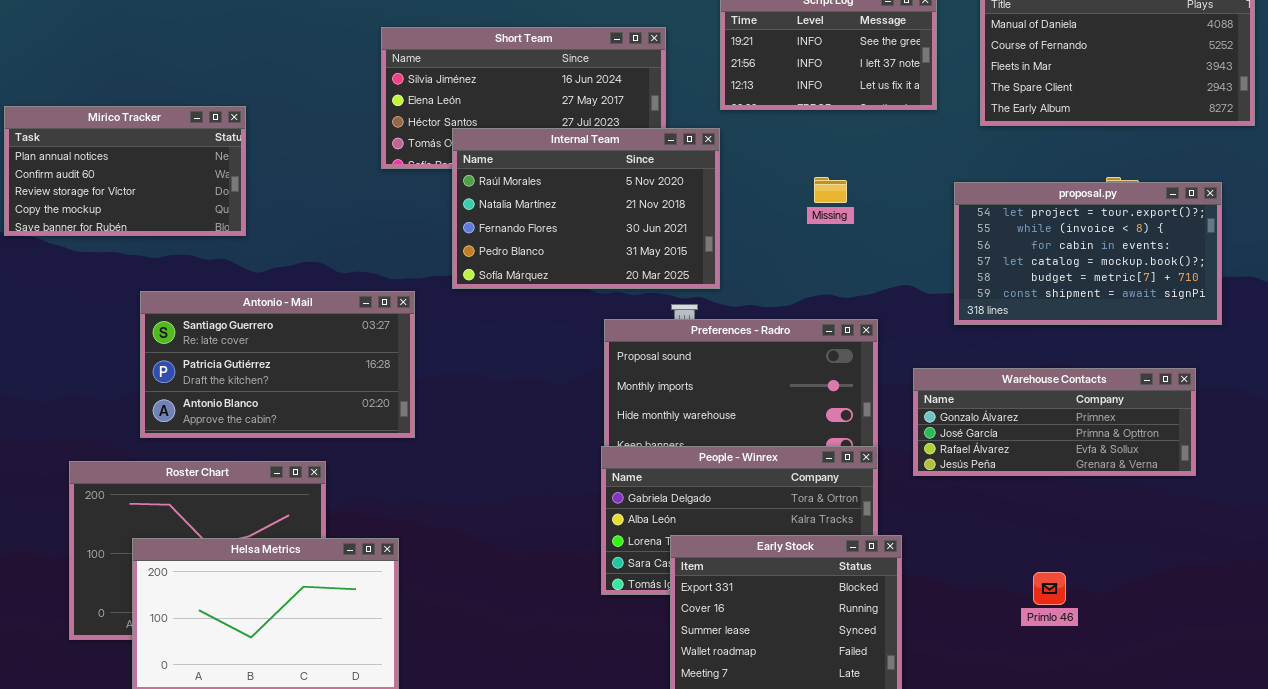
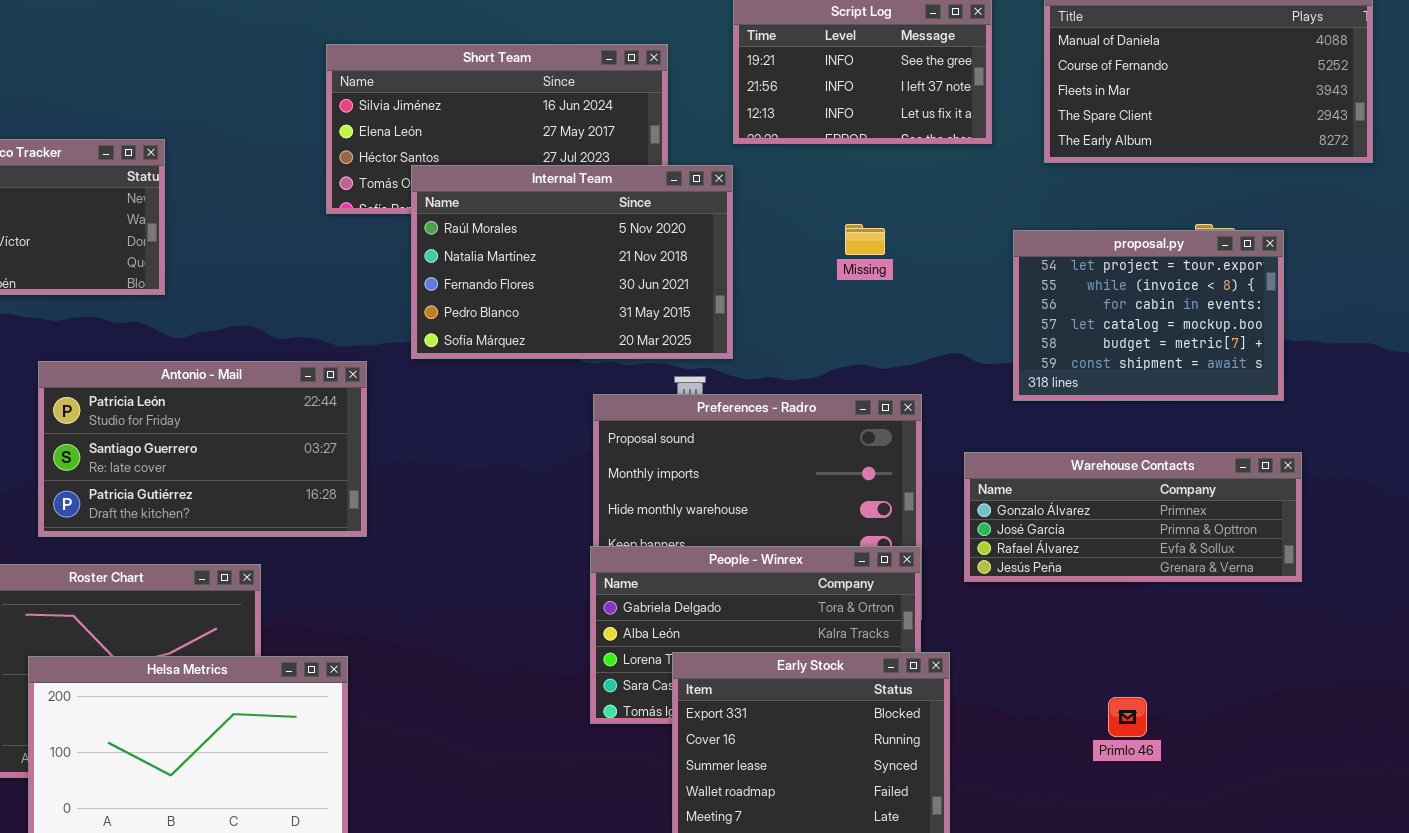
proposal.py: [954,182,1222,325] -> [1013,230,1284,401], resized
Antonio - Mail: [140,291,415,438] -> [38,361,367,537], scrolled up 1 row

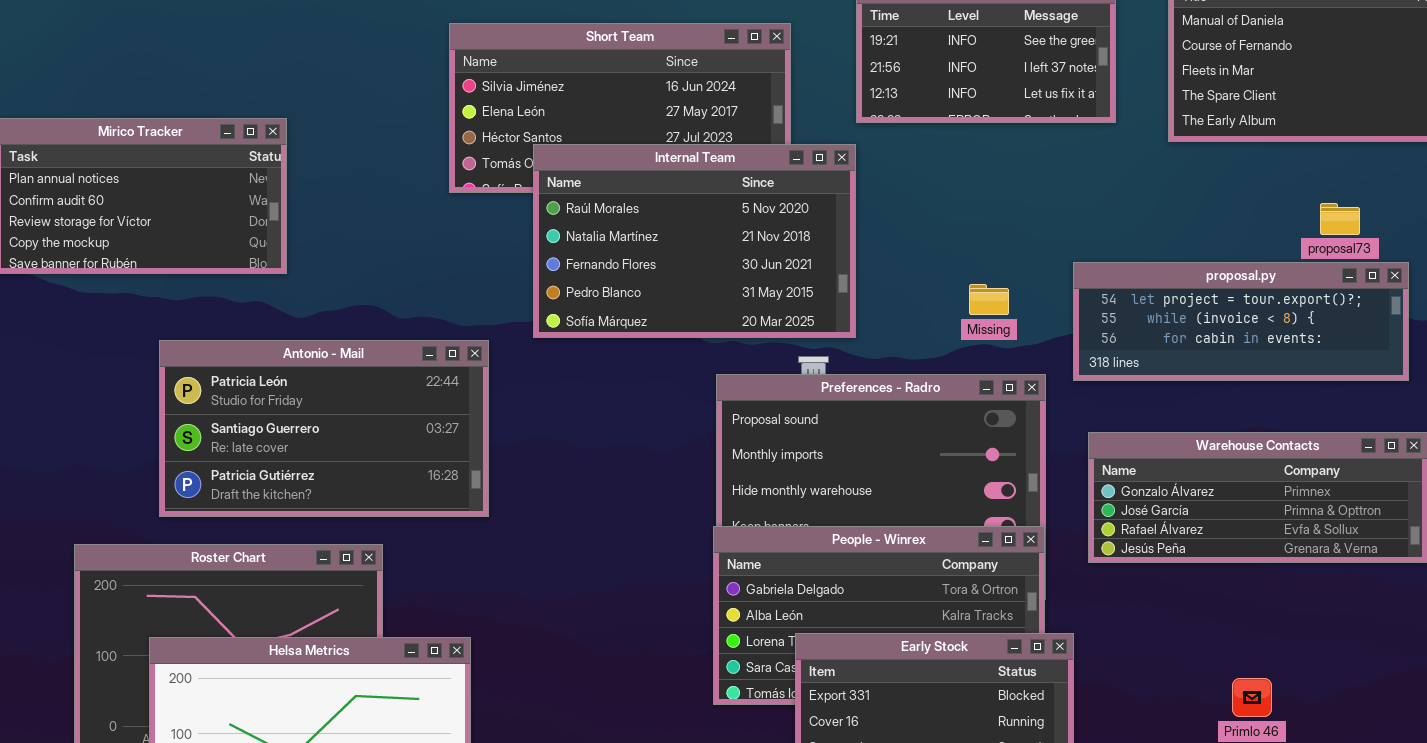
Missing: [845,224,885,255] -> [969,284,1009,315], moved
proposal.py: [1013,230,1284,401] -> [1073,262,1409,381], resized

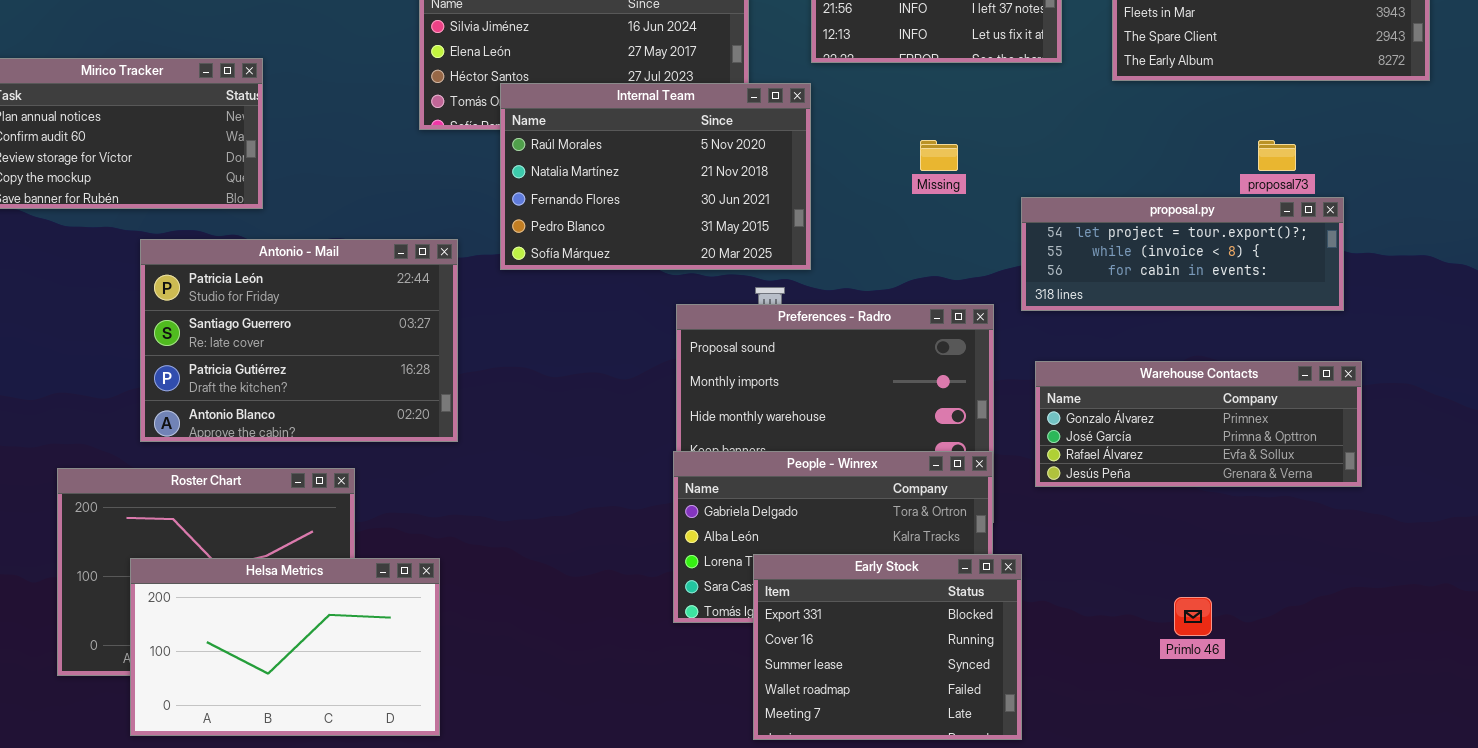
Missing: [969,284,1009,315] -> [920,140,958,171], moved
Antonio - Mail: [159,340,489,517] -> [140,239,458,442], resized

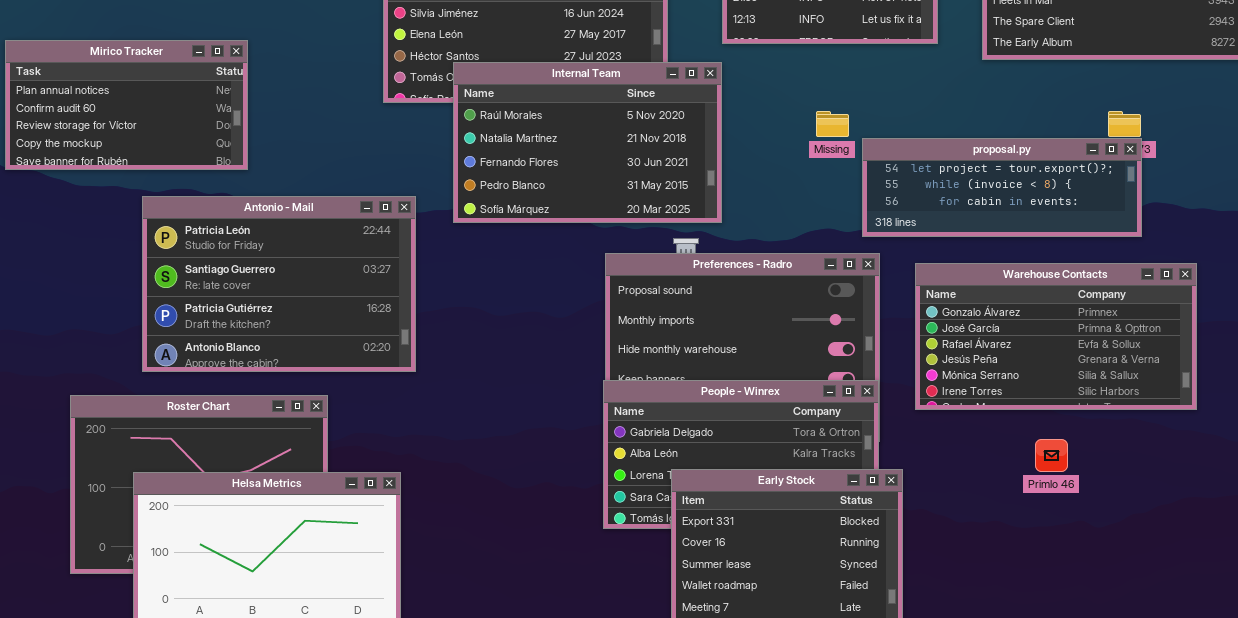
proposal.py: [1021,197,1344,311] -> [862,138,1142,237], moved
Warehouse Contacts: [1035,361,1362,487] -> [915,263,1197,410], resized
Primlo 46: [1174,597,1212,636] -> [1035,439,1068,472], moved

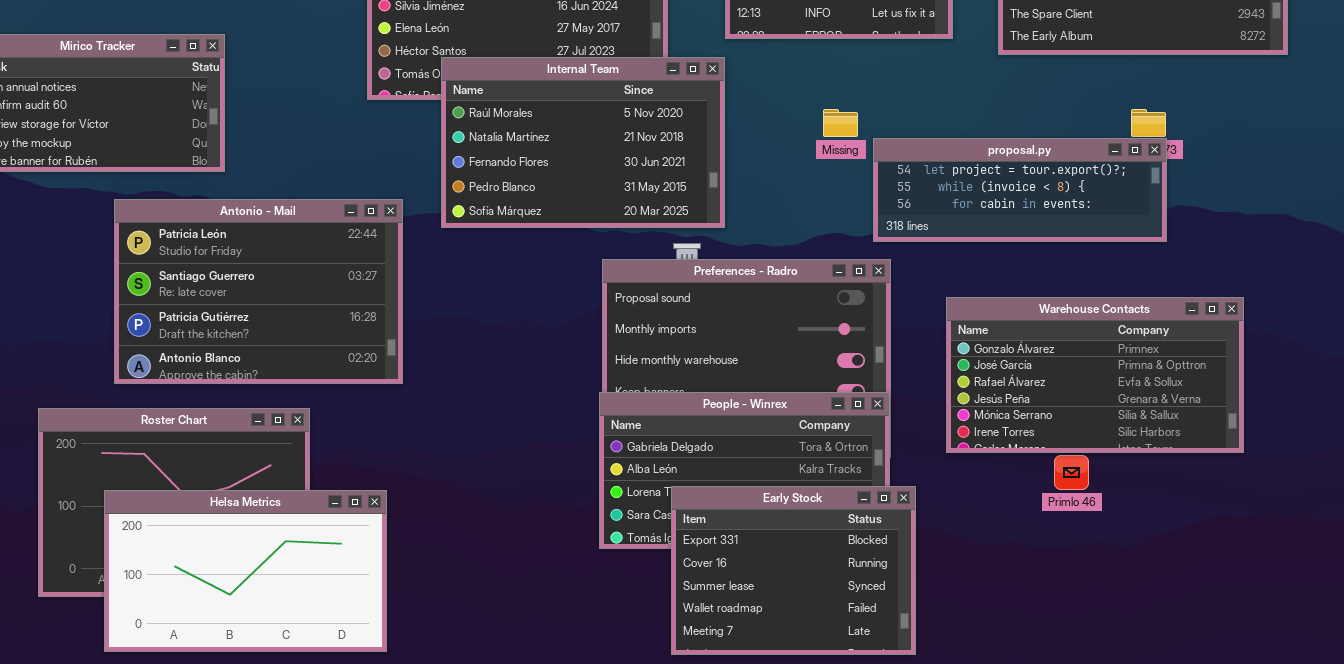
Warehouse Contacts: [915,263,1197,410] -> [946,297,1244,453], moved

